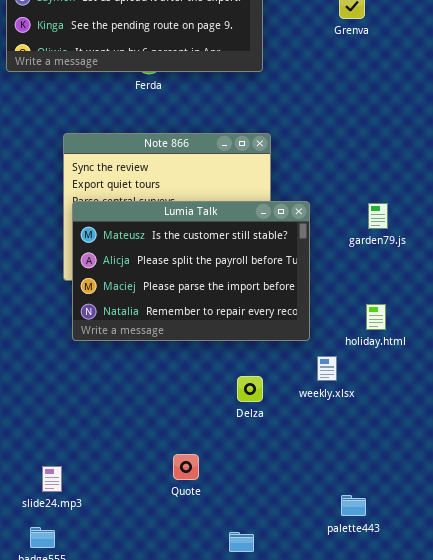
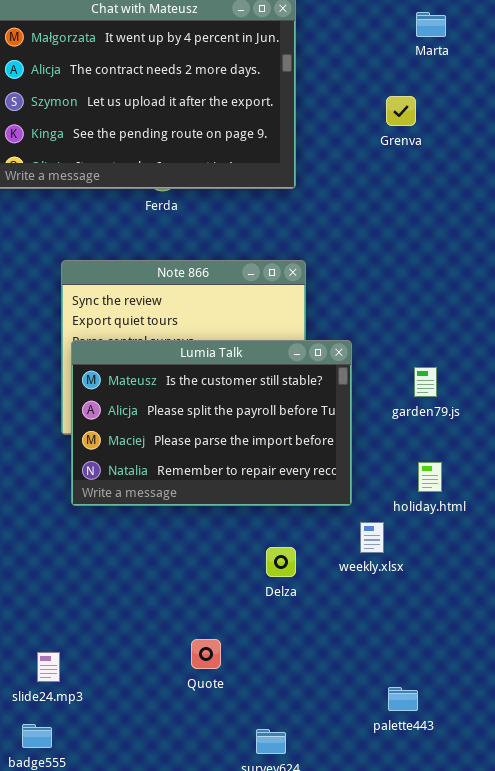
garden79.js: [368,203,388,229] -> [414,367,437,397], moved

